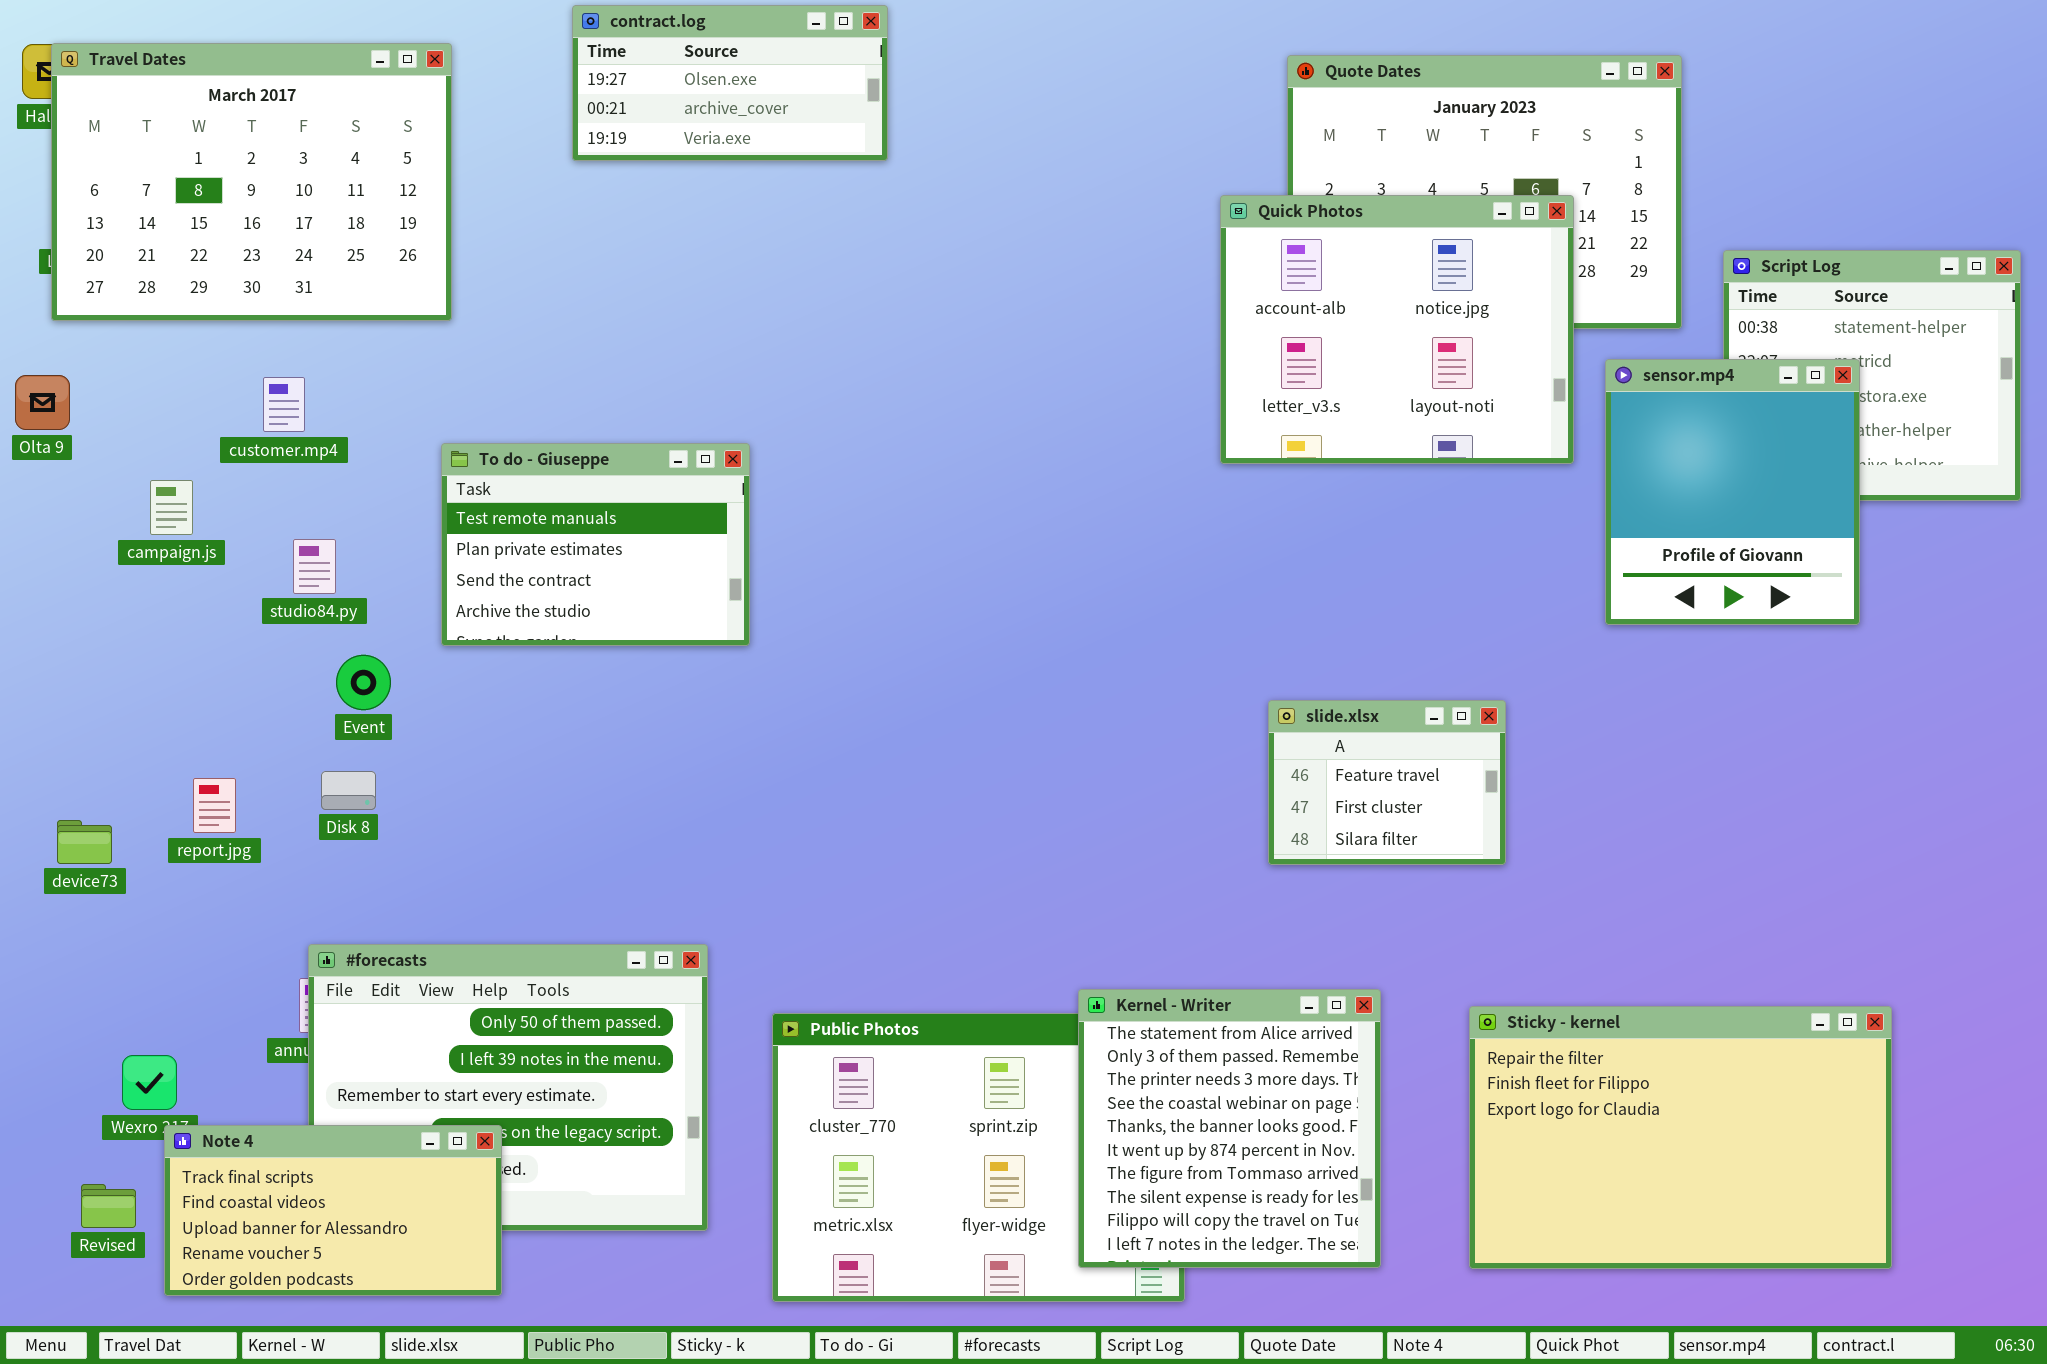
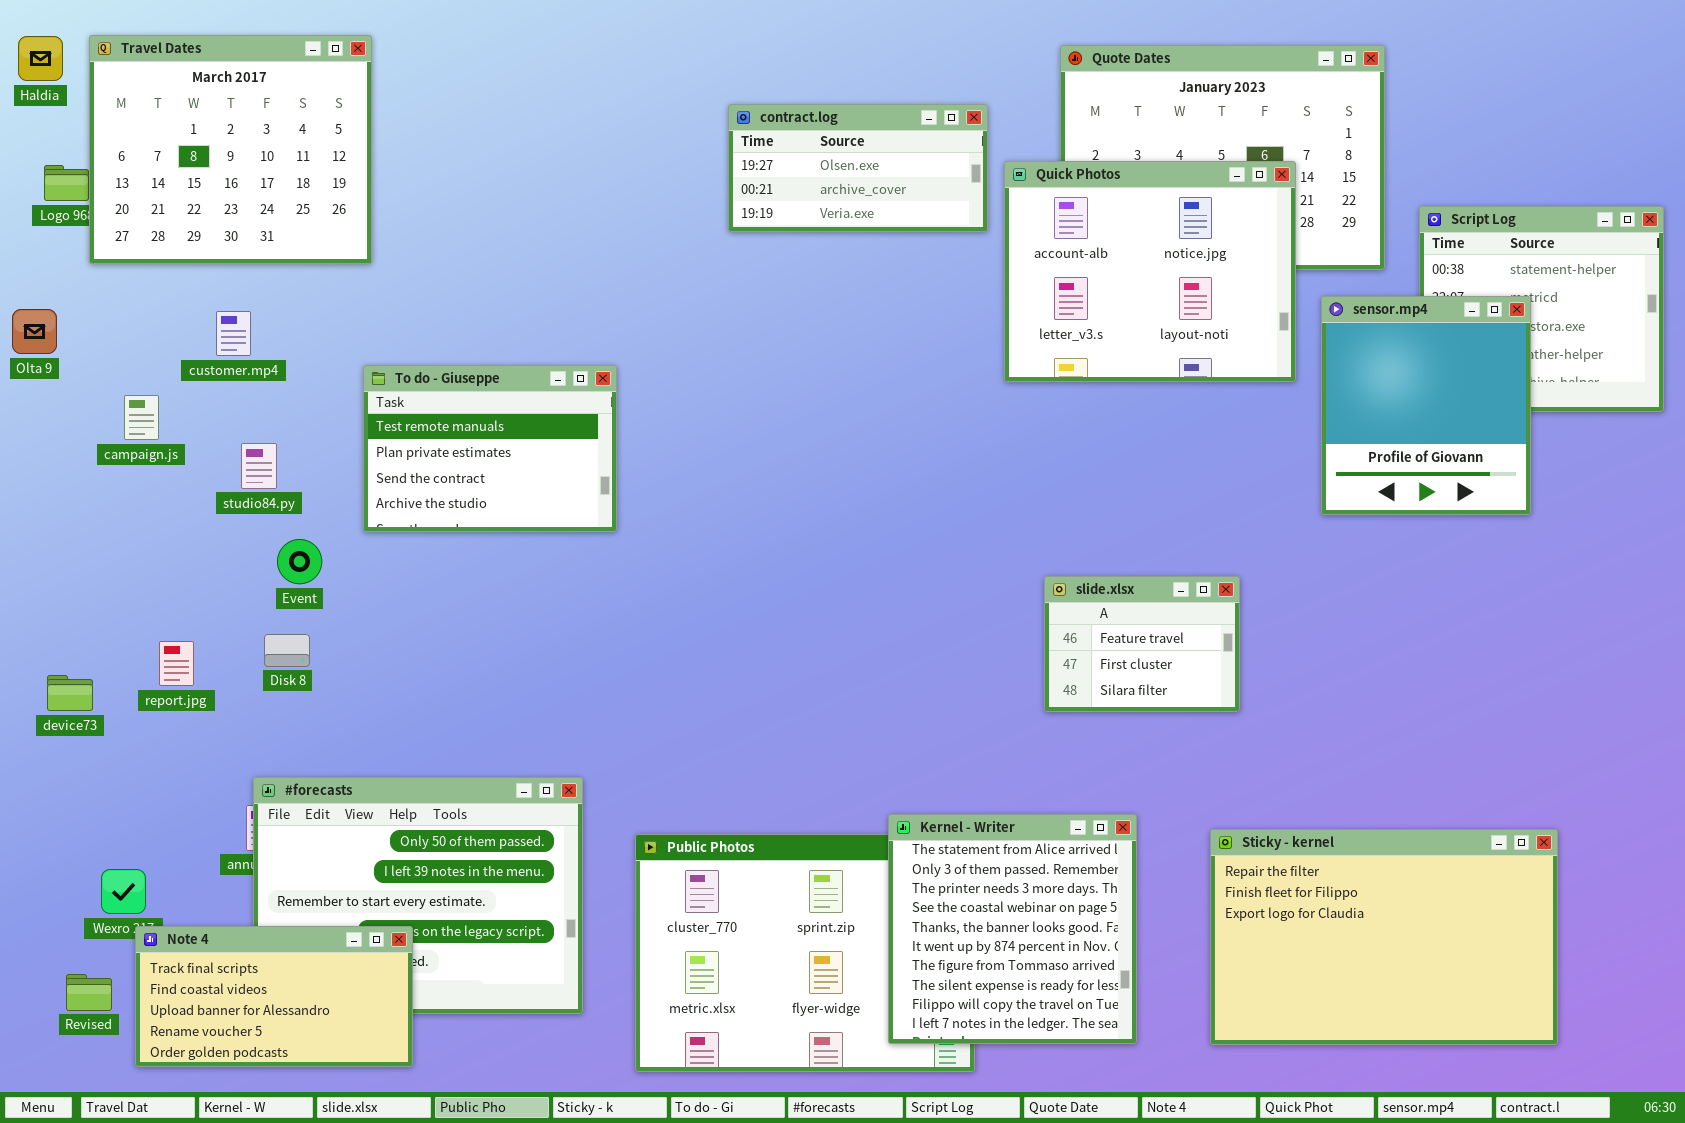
contract.log: [572,5,888,161] -> [728,104,988,232], moved
Travel Dates: [51,43,452,321] -> [89,35,372,264], resized

